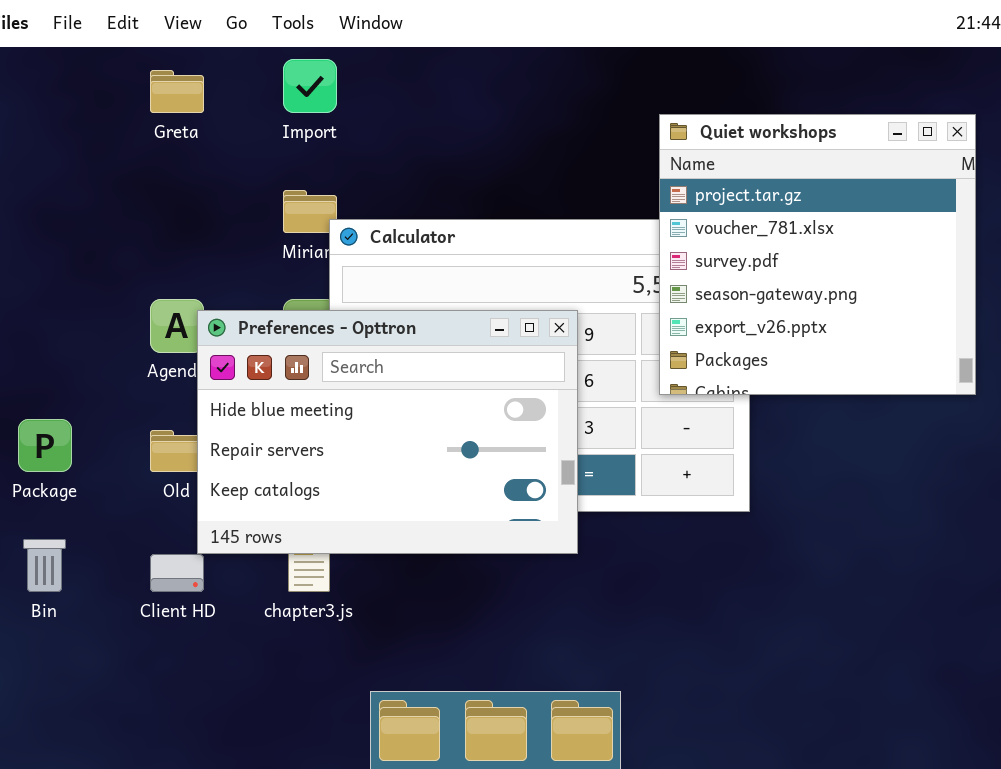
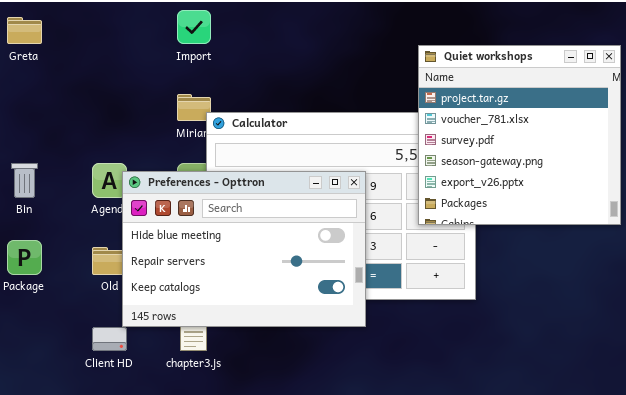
Greta: [150,70,204,113] -> [7,17,42,44], moved
Bin: [23,539,66,592] -> [11,163,38,198], moved

